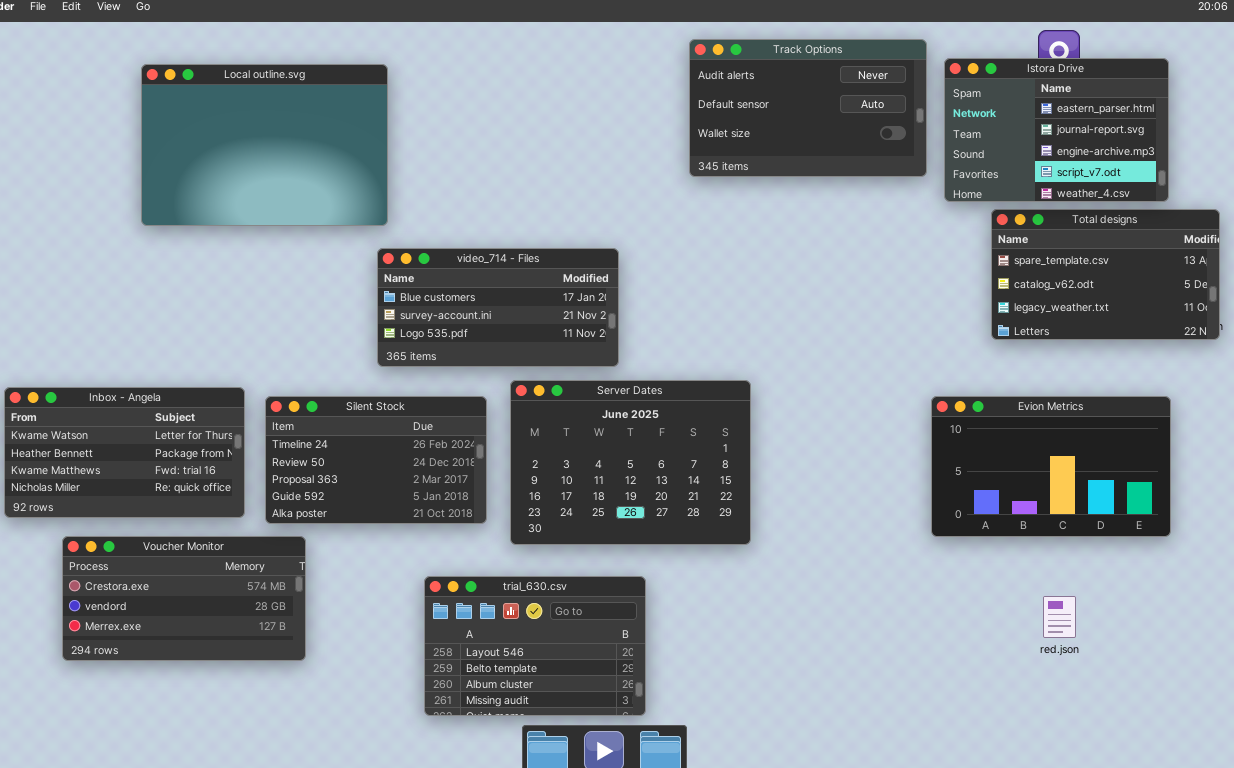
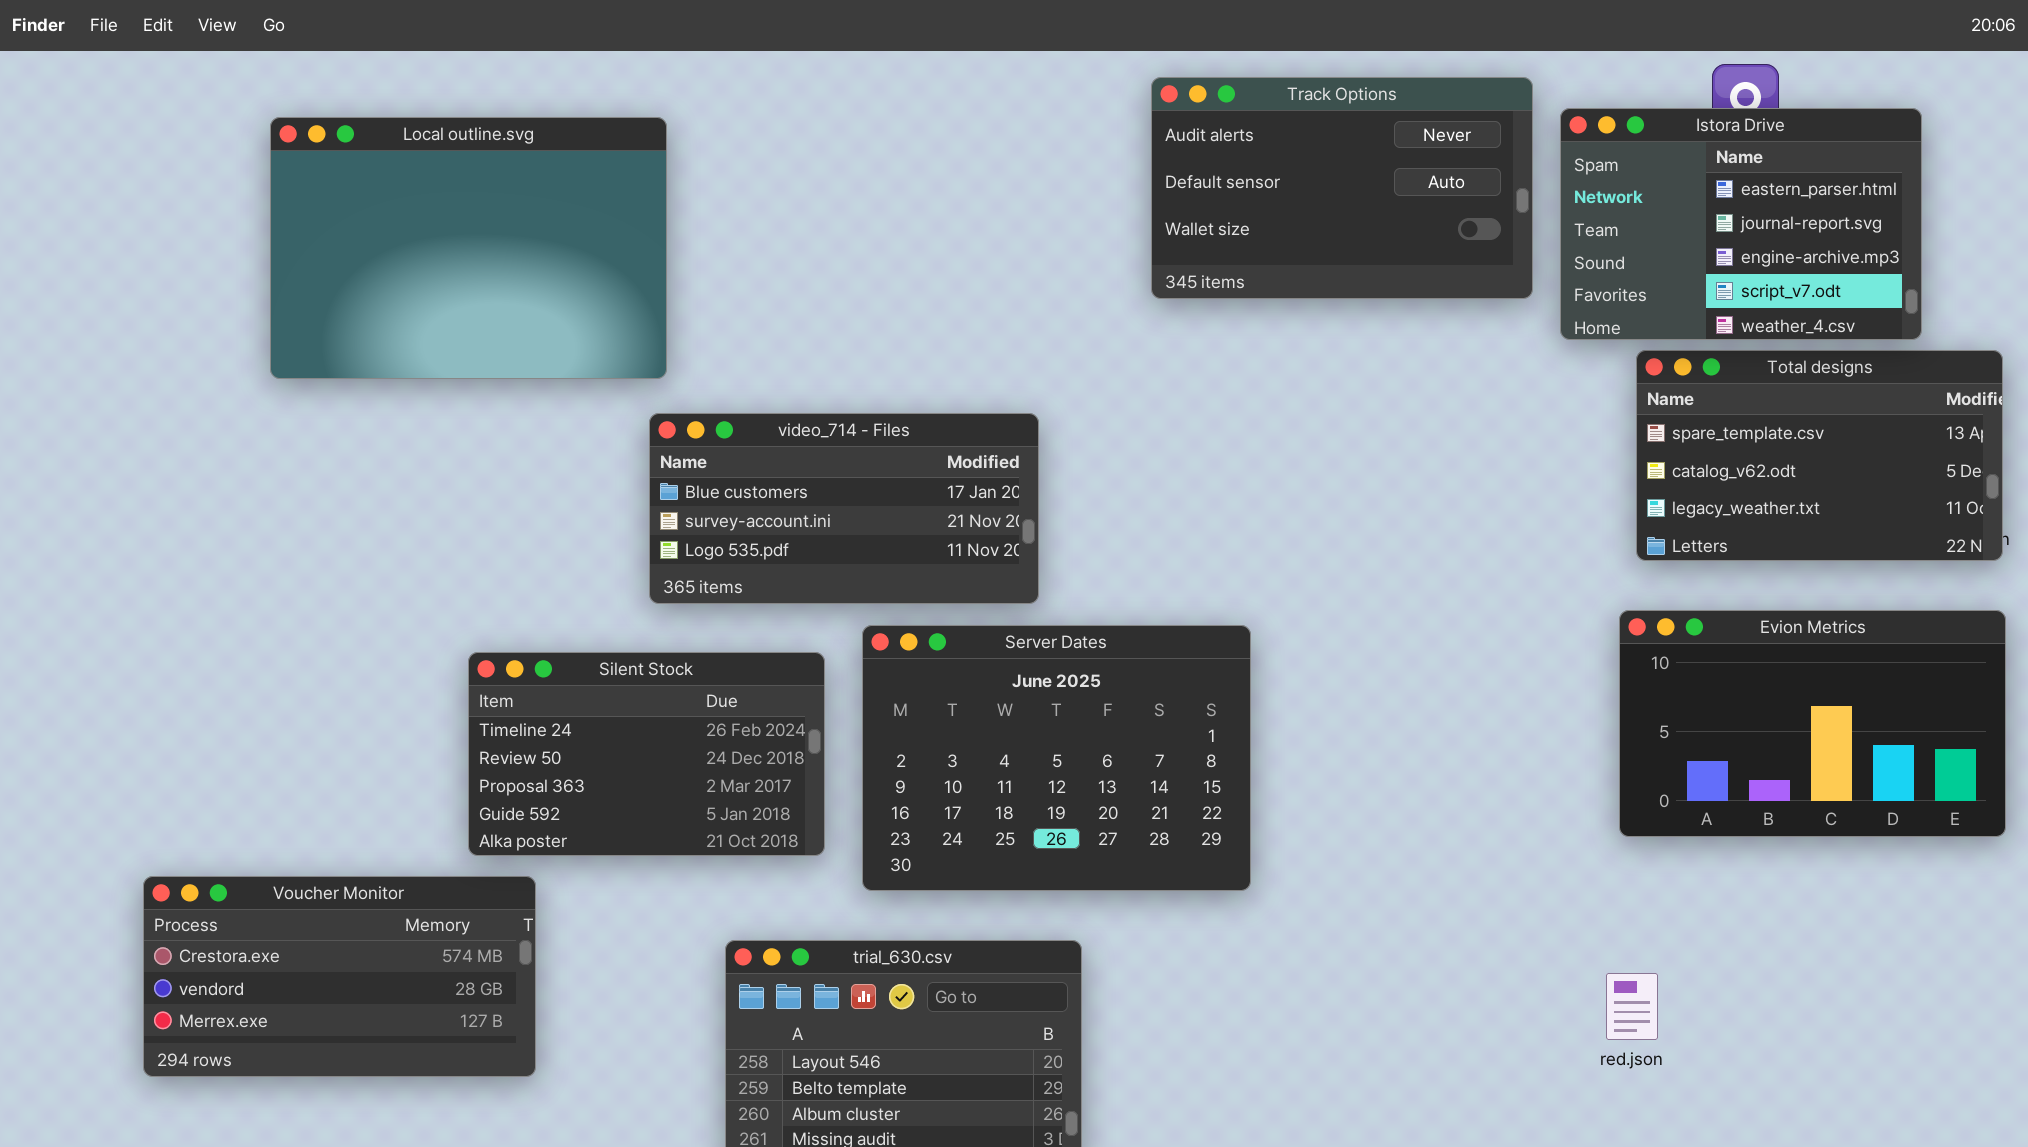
Inbox - Angela: [4,387,245,518] -> none, closed
Evion Metrics: [931,396,1171,537] -> [1619,610,2006,837], moved
red.json: [1043,596,1076,638] -> [1606,973,1658,1040], moved

